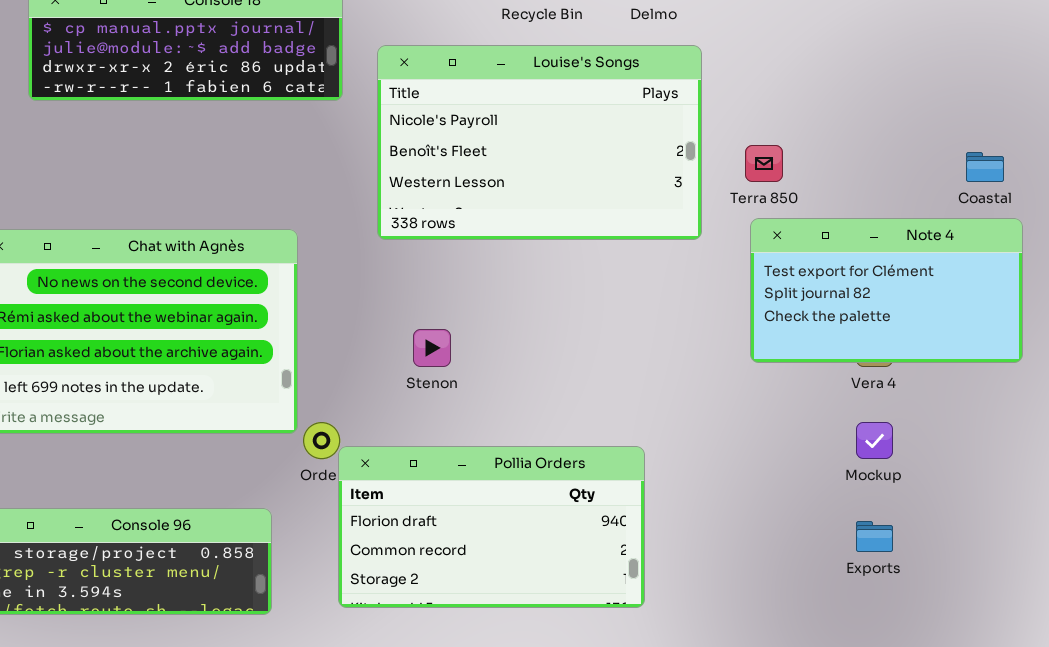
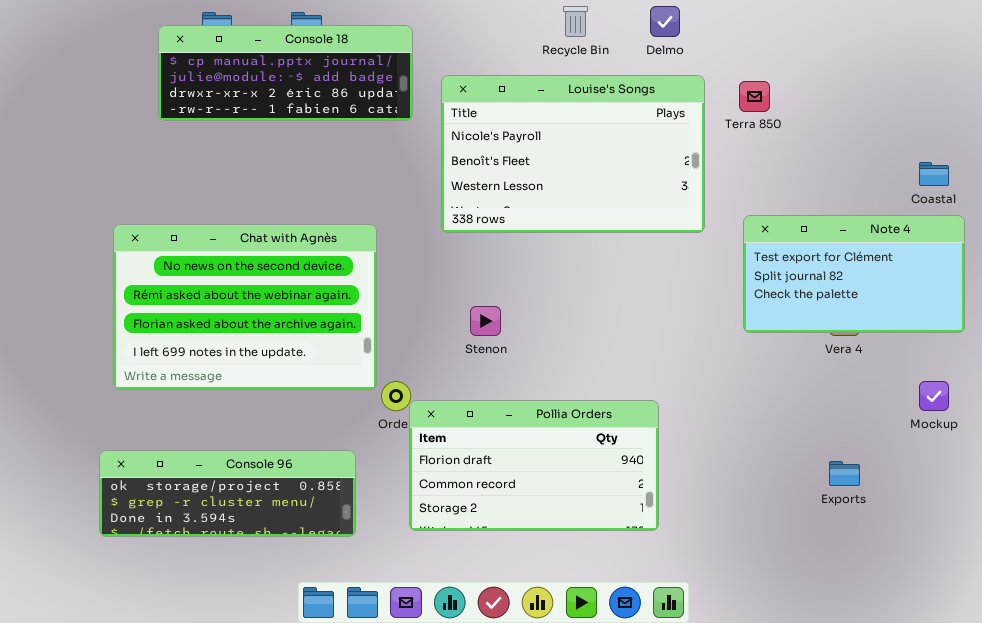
Terra 850: [745,145,783,182] -> [739,81,770,112], moved
Mockup: [856,422,893,459] -> [919,381,949,411], moved

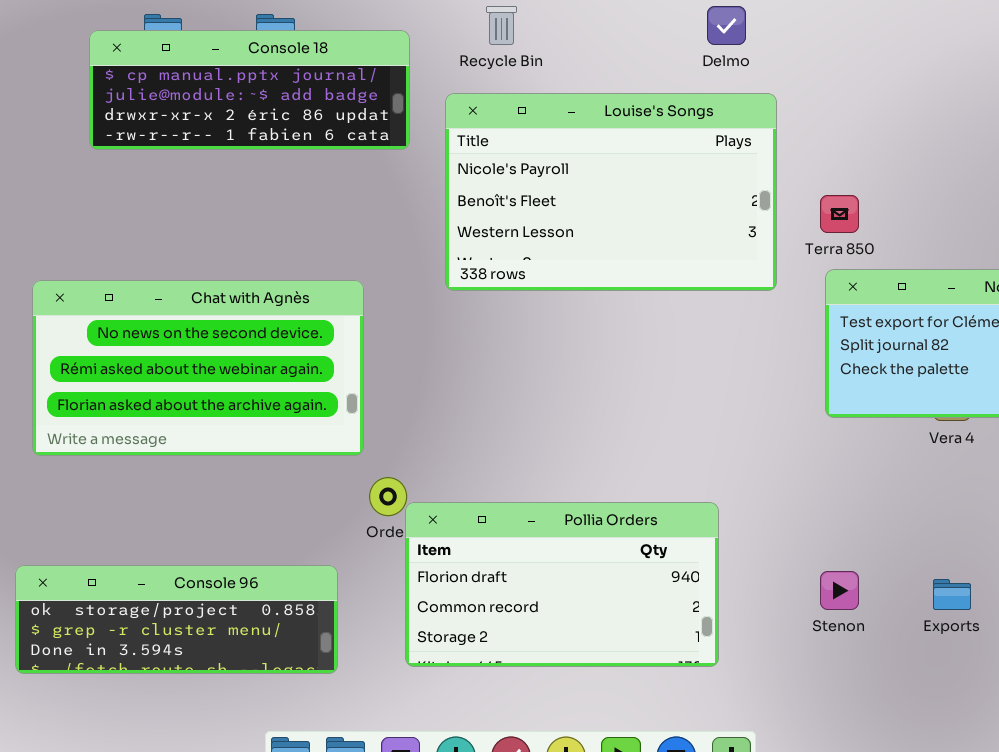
Recycle Bin: [563,6,588,37] -> [486,6,517,45], moved
Terra 850: [739,81,770,112] -> [820,195,859,233], moved
Chat with Agnès: [113,224,377,390] -> [32,280,364,456], resized
Stenon: [470,306,501,336] -> [820,571,859,610], moved

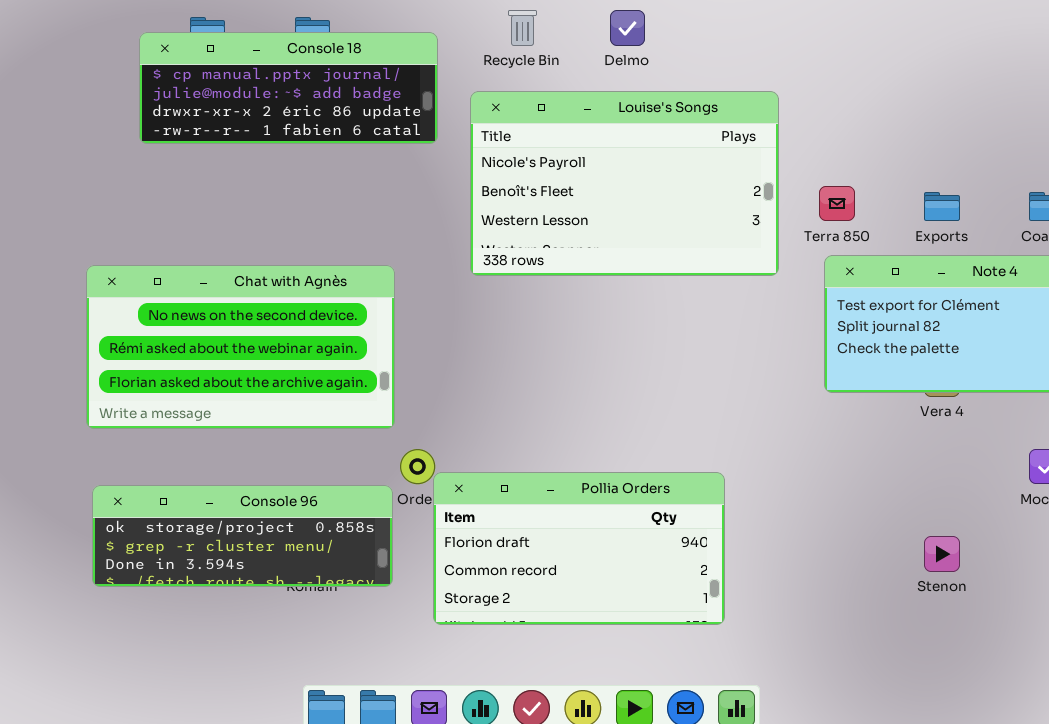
Delmo: [707,6,746,45] -> [610,10,645,46], moved
Console 96: [15,565,338,674] -> [92,485,393,587], moved
Stenon: [820,571,859,610] -> [924,536,960,572], moved
Exports: [933,579,971,610] -> [924,192,960,221], moved

